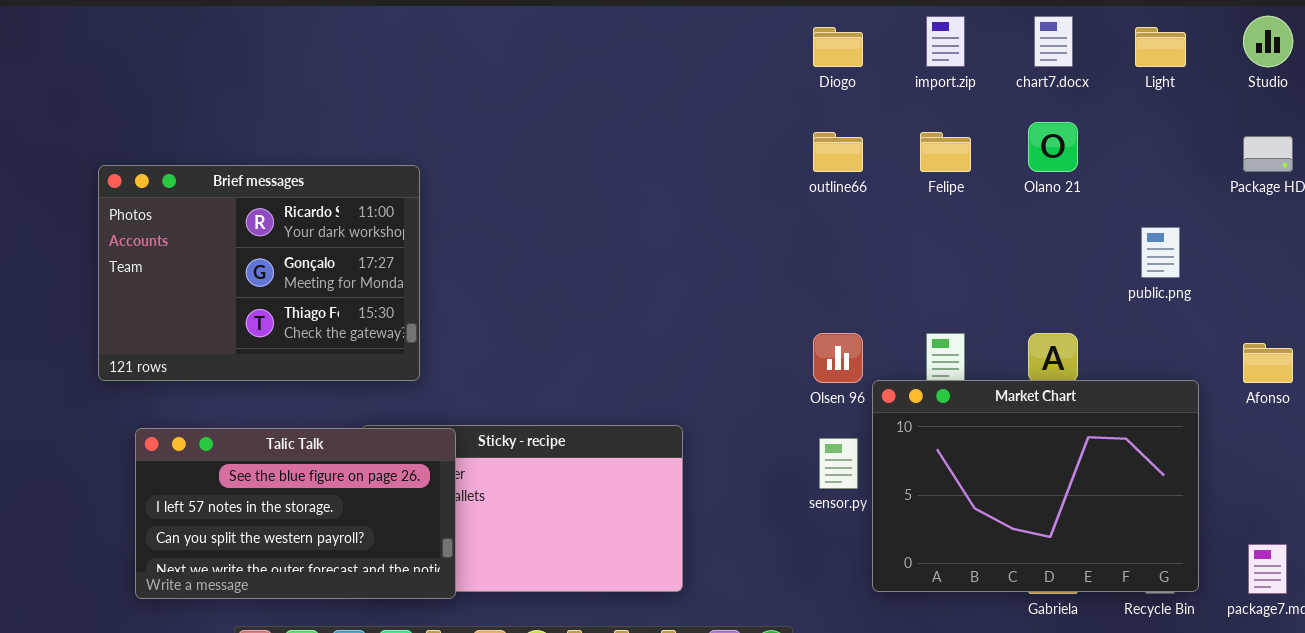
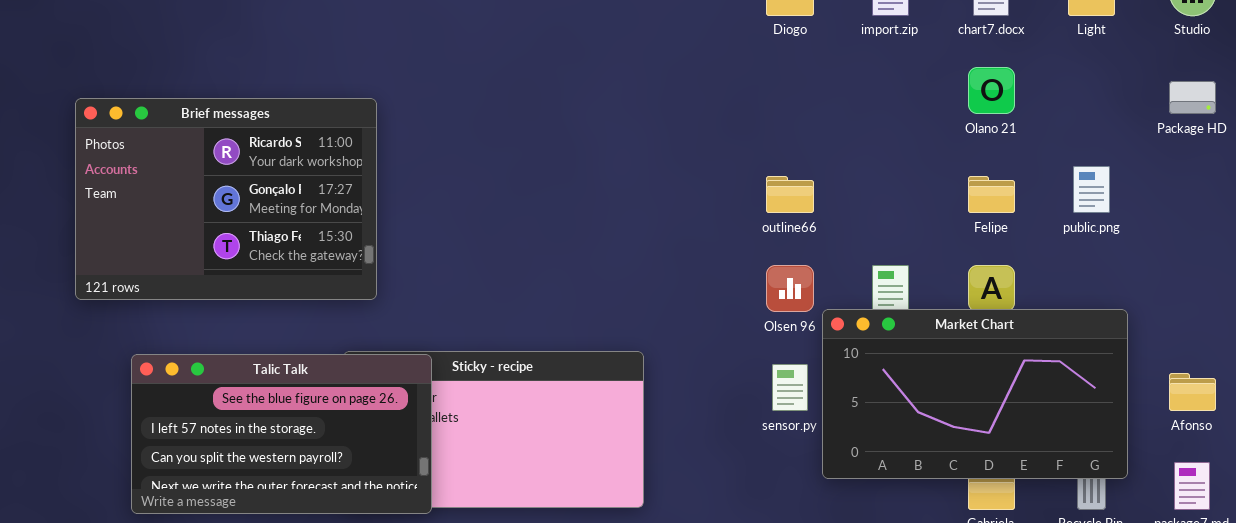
outline66: [813,132,863,172] -> [766,176,814,213], moved
Felipe: [920,132,971,172] -> [968,176,1015,213], moved
Brief messages: [98,165,420,381] -> [75,98,377,300], moved
Afonso: [1243,343,1293,383] -> [1169,373,1216,411], moved
Market Chart: [872,380,1199,592] -> [822,309,1128,479], resized

